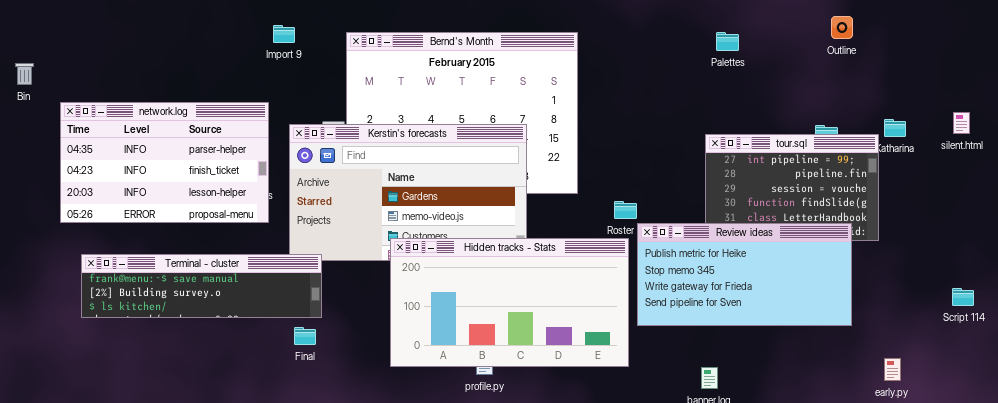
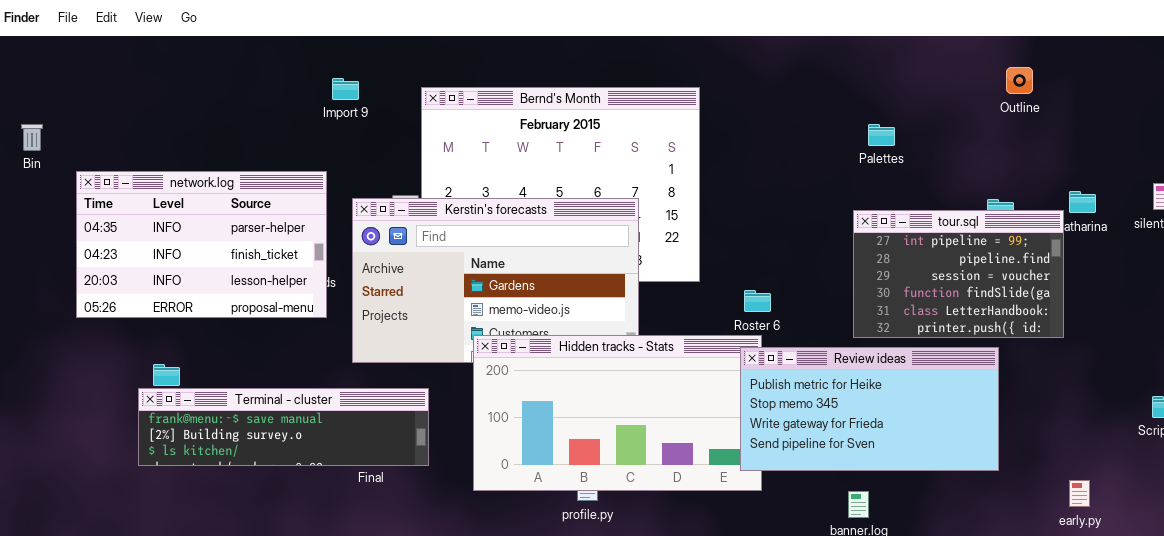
Palettes: [716,32,739,51] -> [868,124,895,146], moved
Review ideas: [637,223,852,326] -> [740,347,999,471], moved
Terminal - cluster: [81,254,322,318] -> [138,388,429,466], moved

